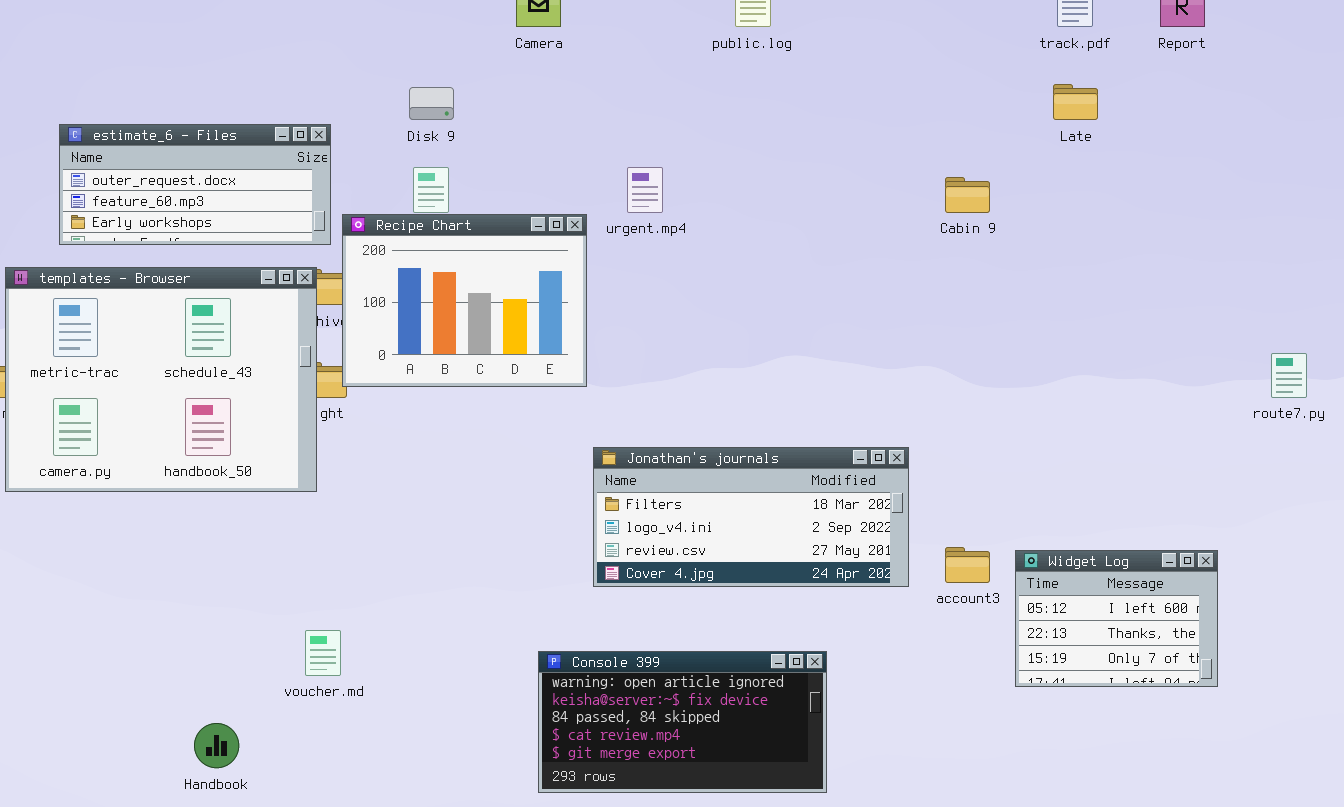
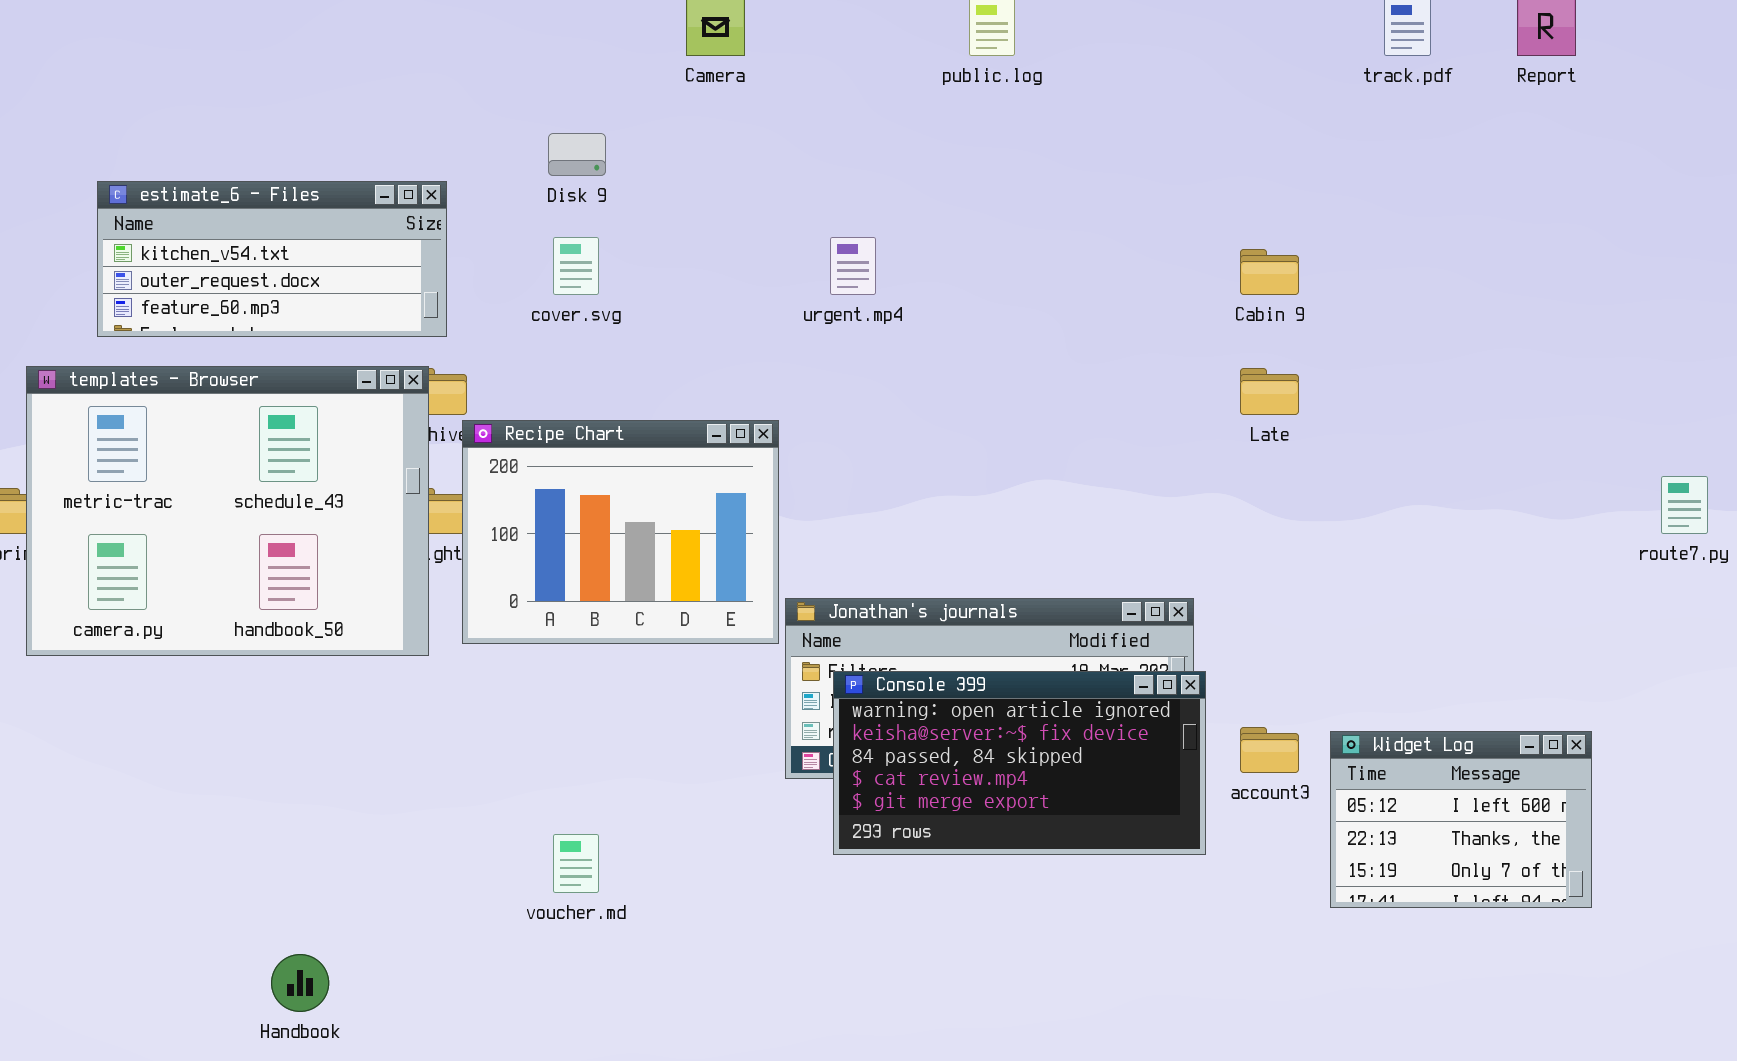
Late: [1053,84,1098,120] -> [1240,368,1299,415], moved
estimate_6 - Files: [59,124,331,245] -> [97,181,447,337], scrolled up 1 row
Recipe Chart: [342,214,587,387] -> [462,420,779,644], moved
voucher.md: [305,630,341,676] -> [553,834,599,893], moved
Console 399: [538,651,827,793] -> [833,671,1206,855], moved

